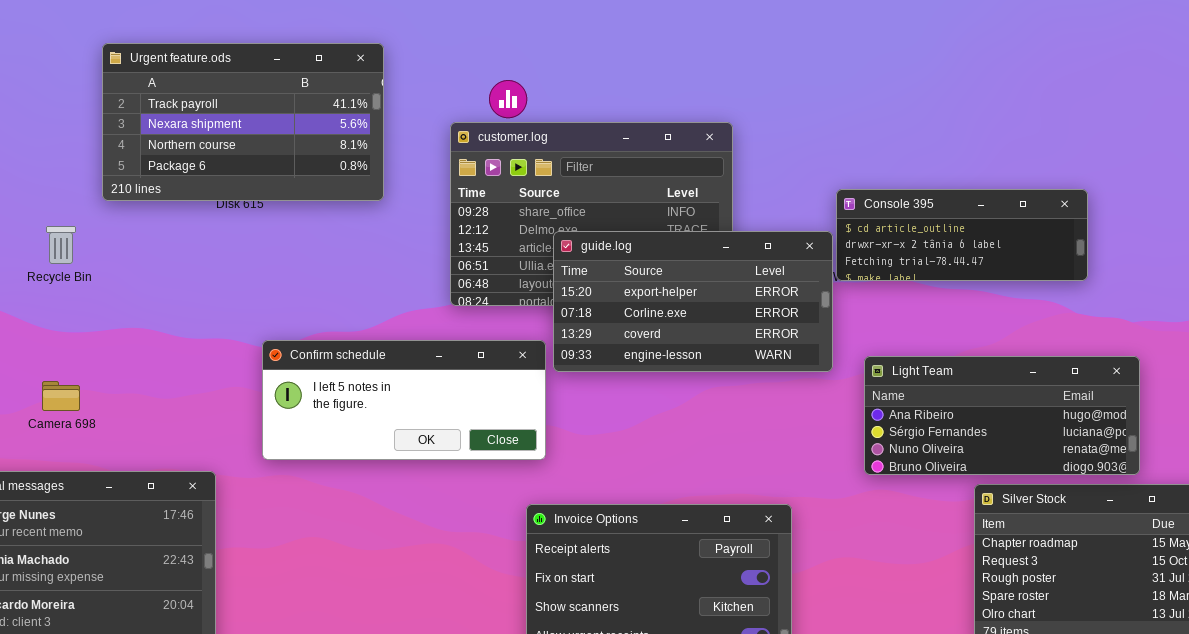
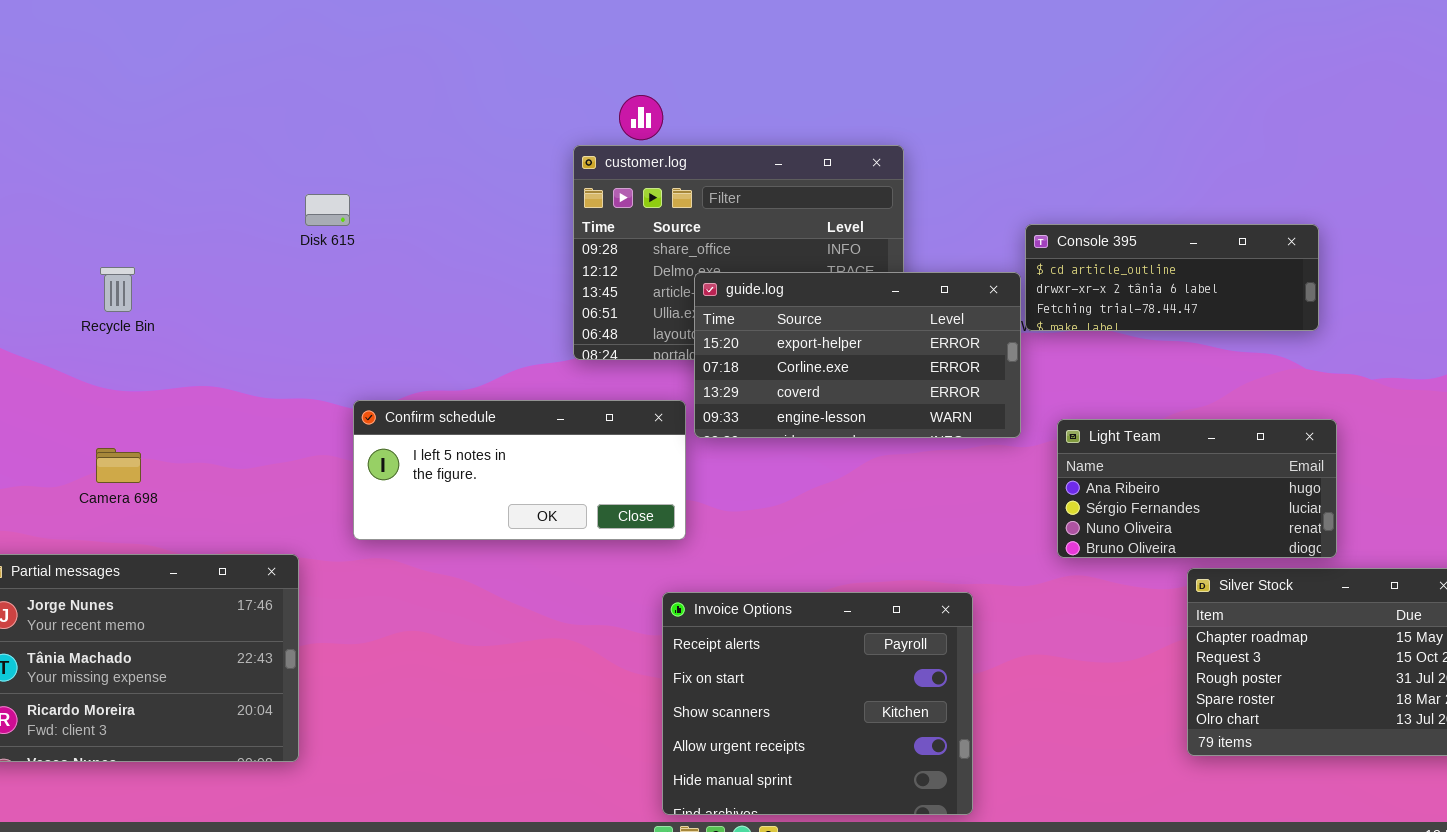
Urgent feature.ods: [102,43,384,201] -> none, closed
Light Team: [864,356,1140,475] -> [1057,419,1337,558], resized

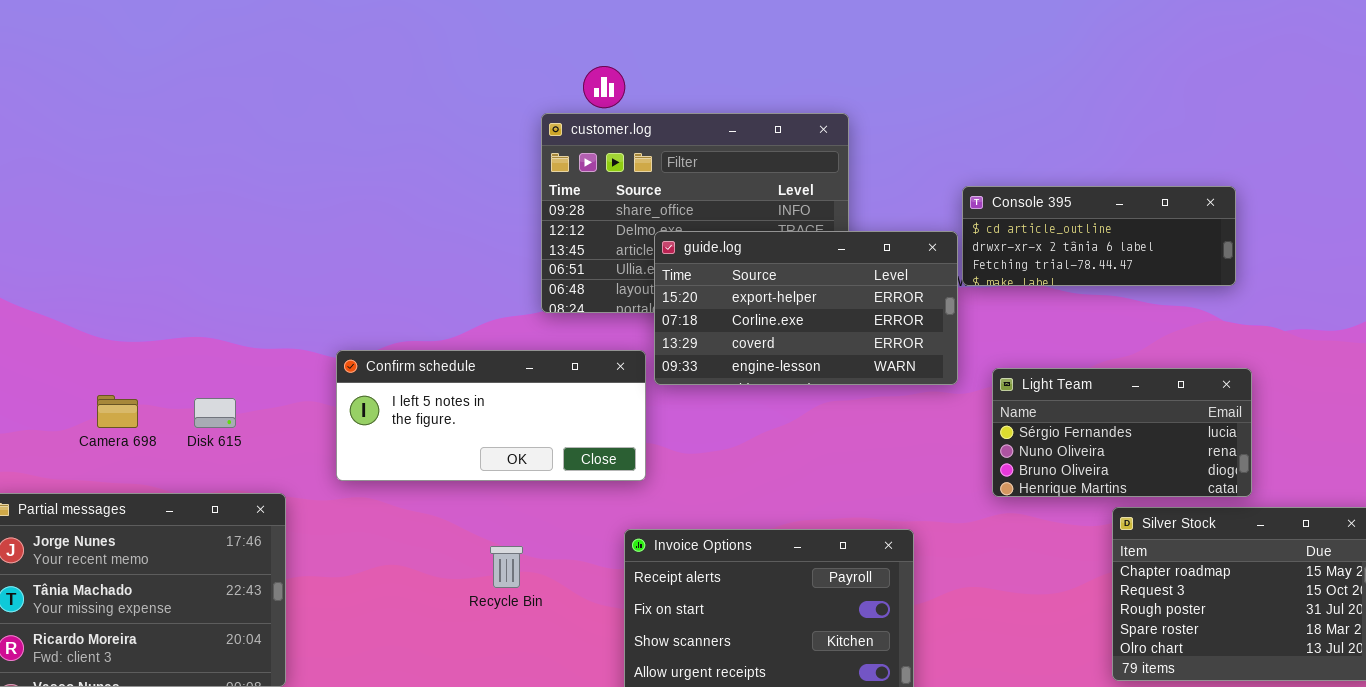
Disk 615: [305,194,350,226] -> [194,398,236,428], moved
Recycle Bin: [100,267,135,312] -> [490,546,523,588], moved
Light Team: [1057,419,1337,558] -> [992,368,1252,497], scrolled down 1 row

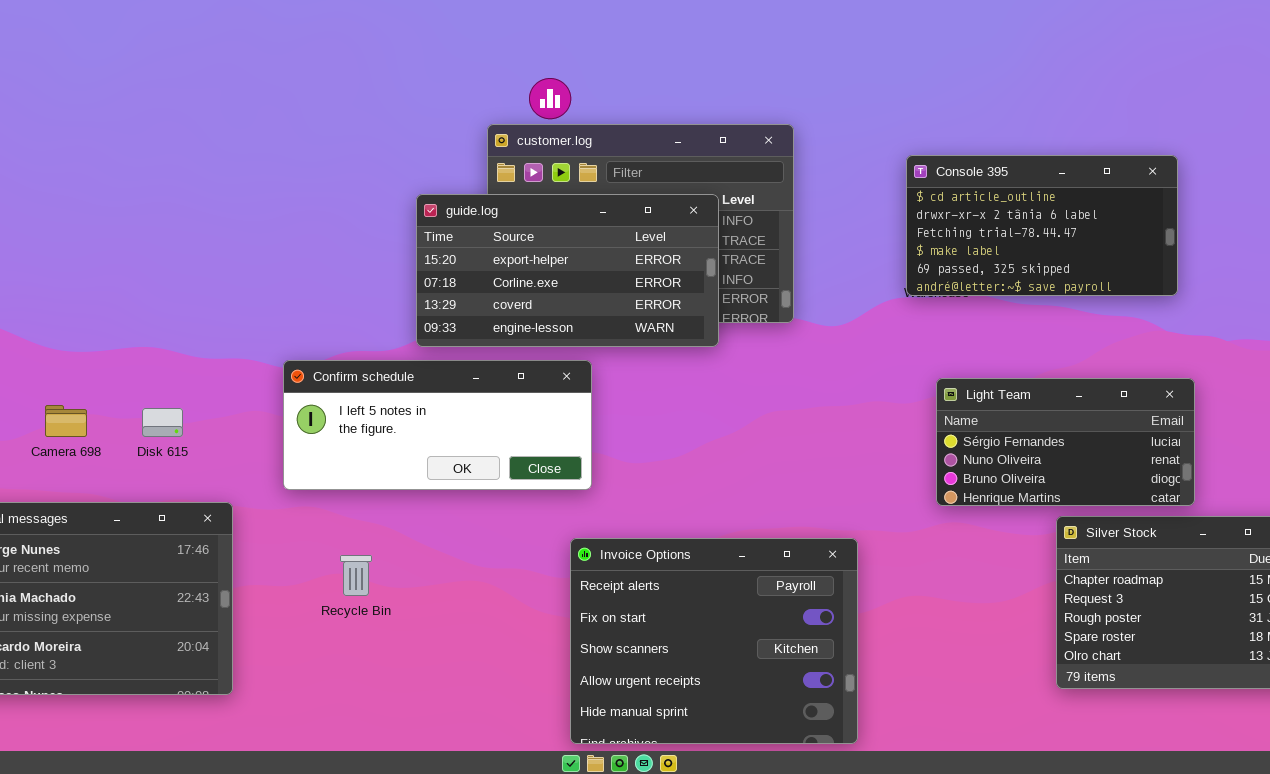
Console 395: [962,186,1236,286] -> [906,155,1178,296], resized
guide.log: [654,231,958,385] -> [416,194,719,347], moved
Recycle Bin: [490,546,523,588] -> [340,555,372,596], moved

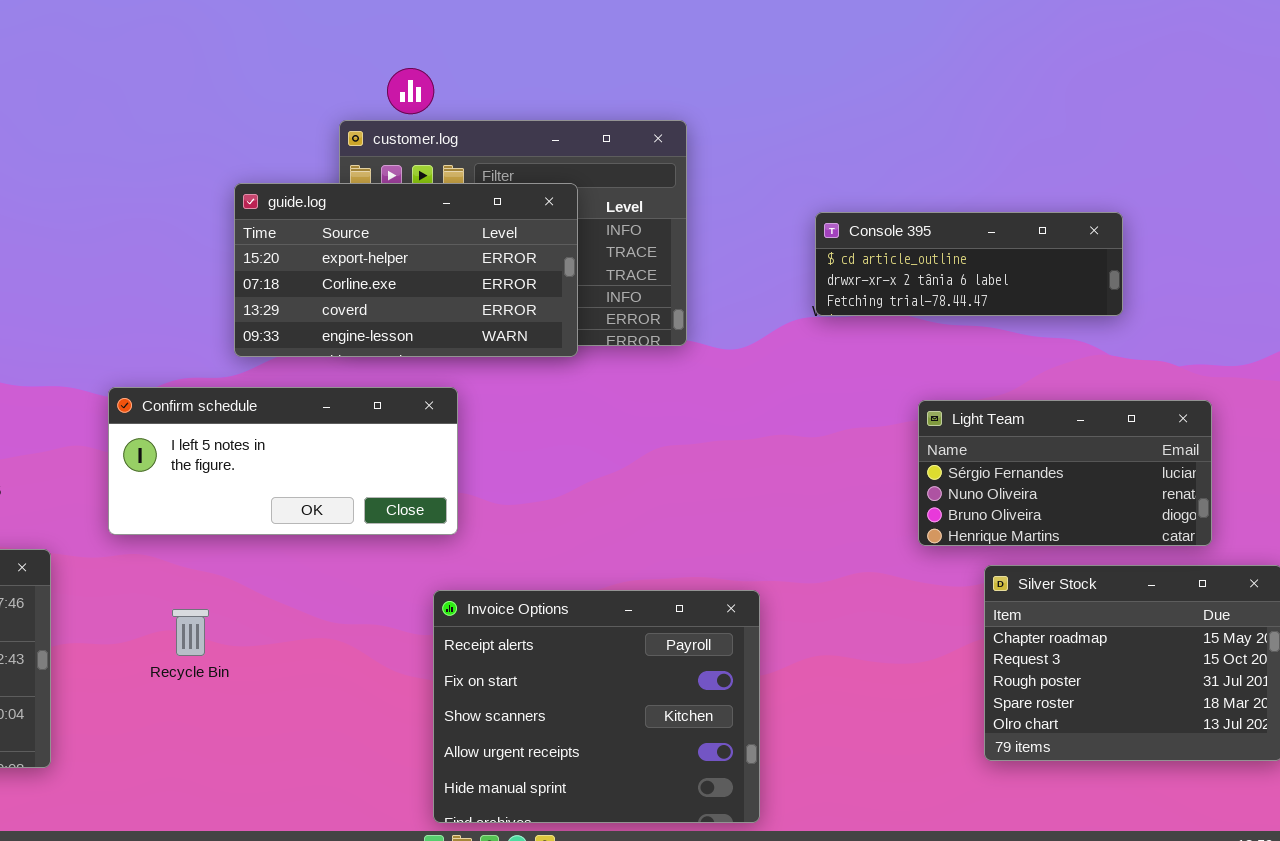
Console 395: [906,155,1178,296] -> [815,212,1123,316], resized
guide.log: [416,194,719,347] -> [234,183,578,357], moved
Light Team: [936,378,1195,506] -> [918,400,1212,546], moved

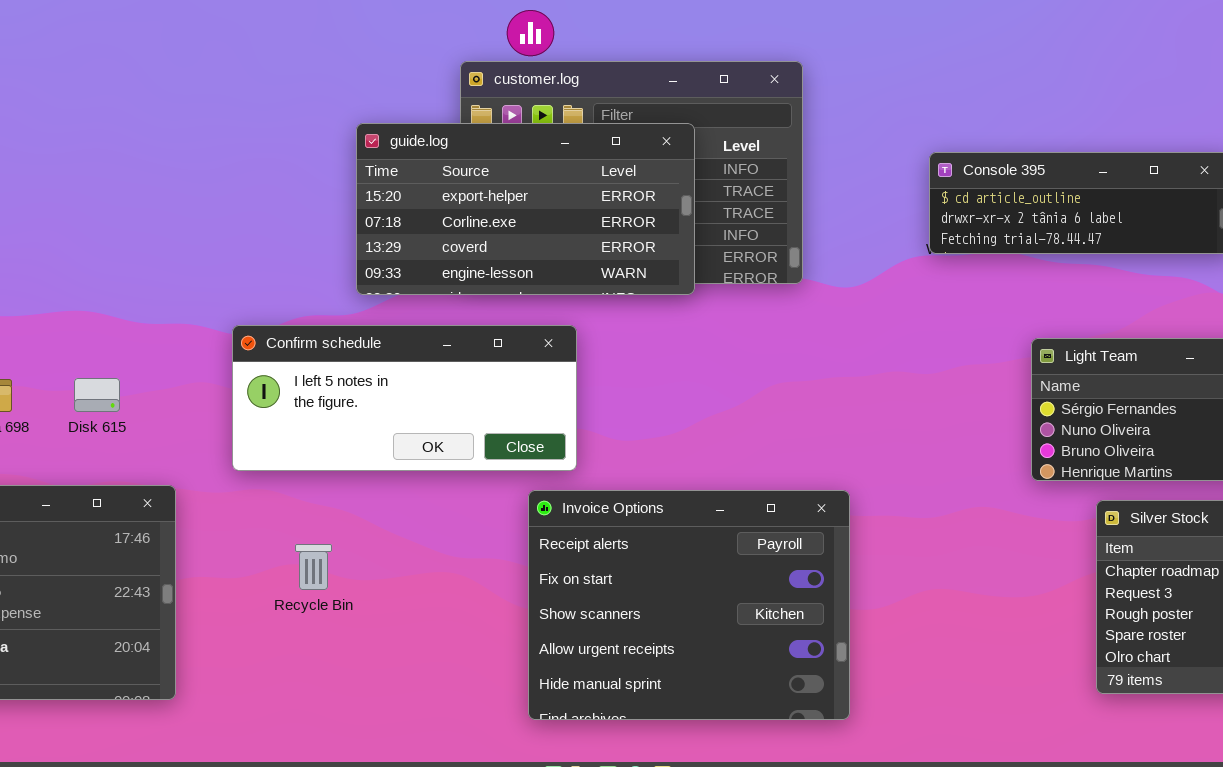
Invoice Options: [433,590,760,823] -> [528,490,850,720], moved

